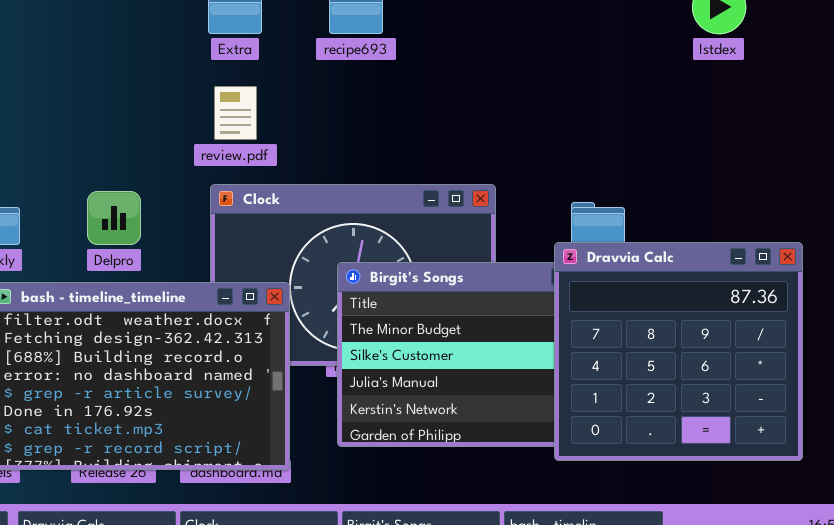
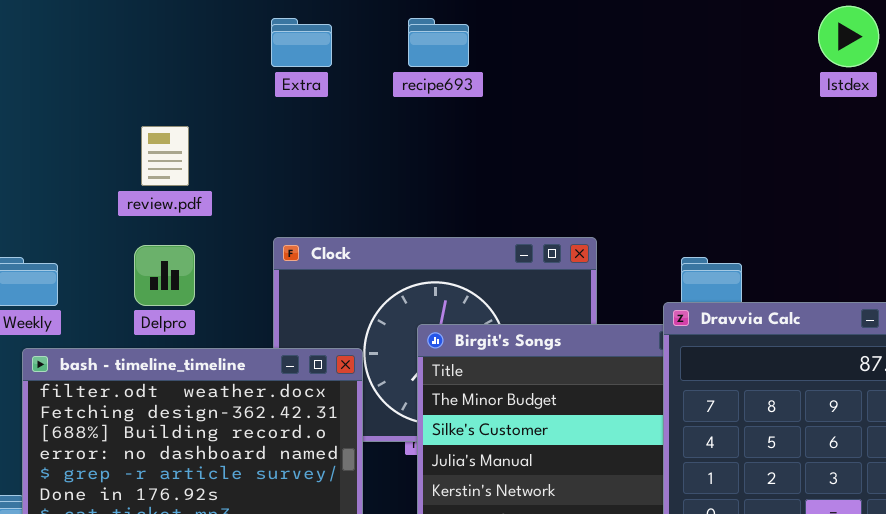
review.pdf: [214,86,257,140] -> [141,126,189,186], moved

